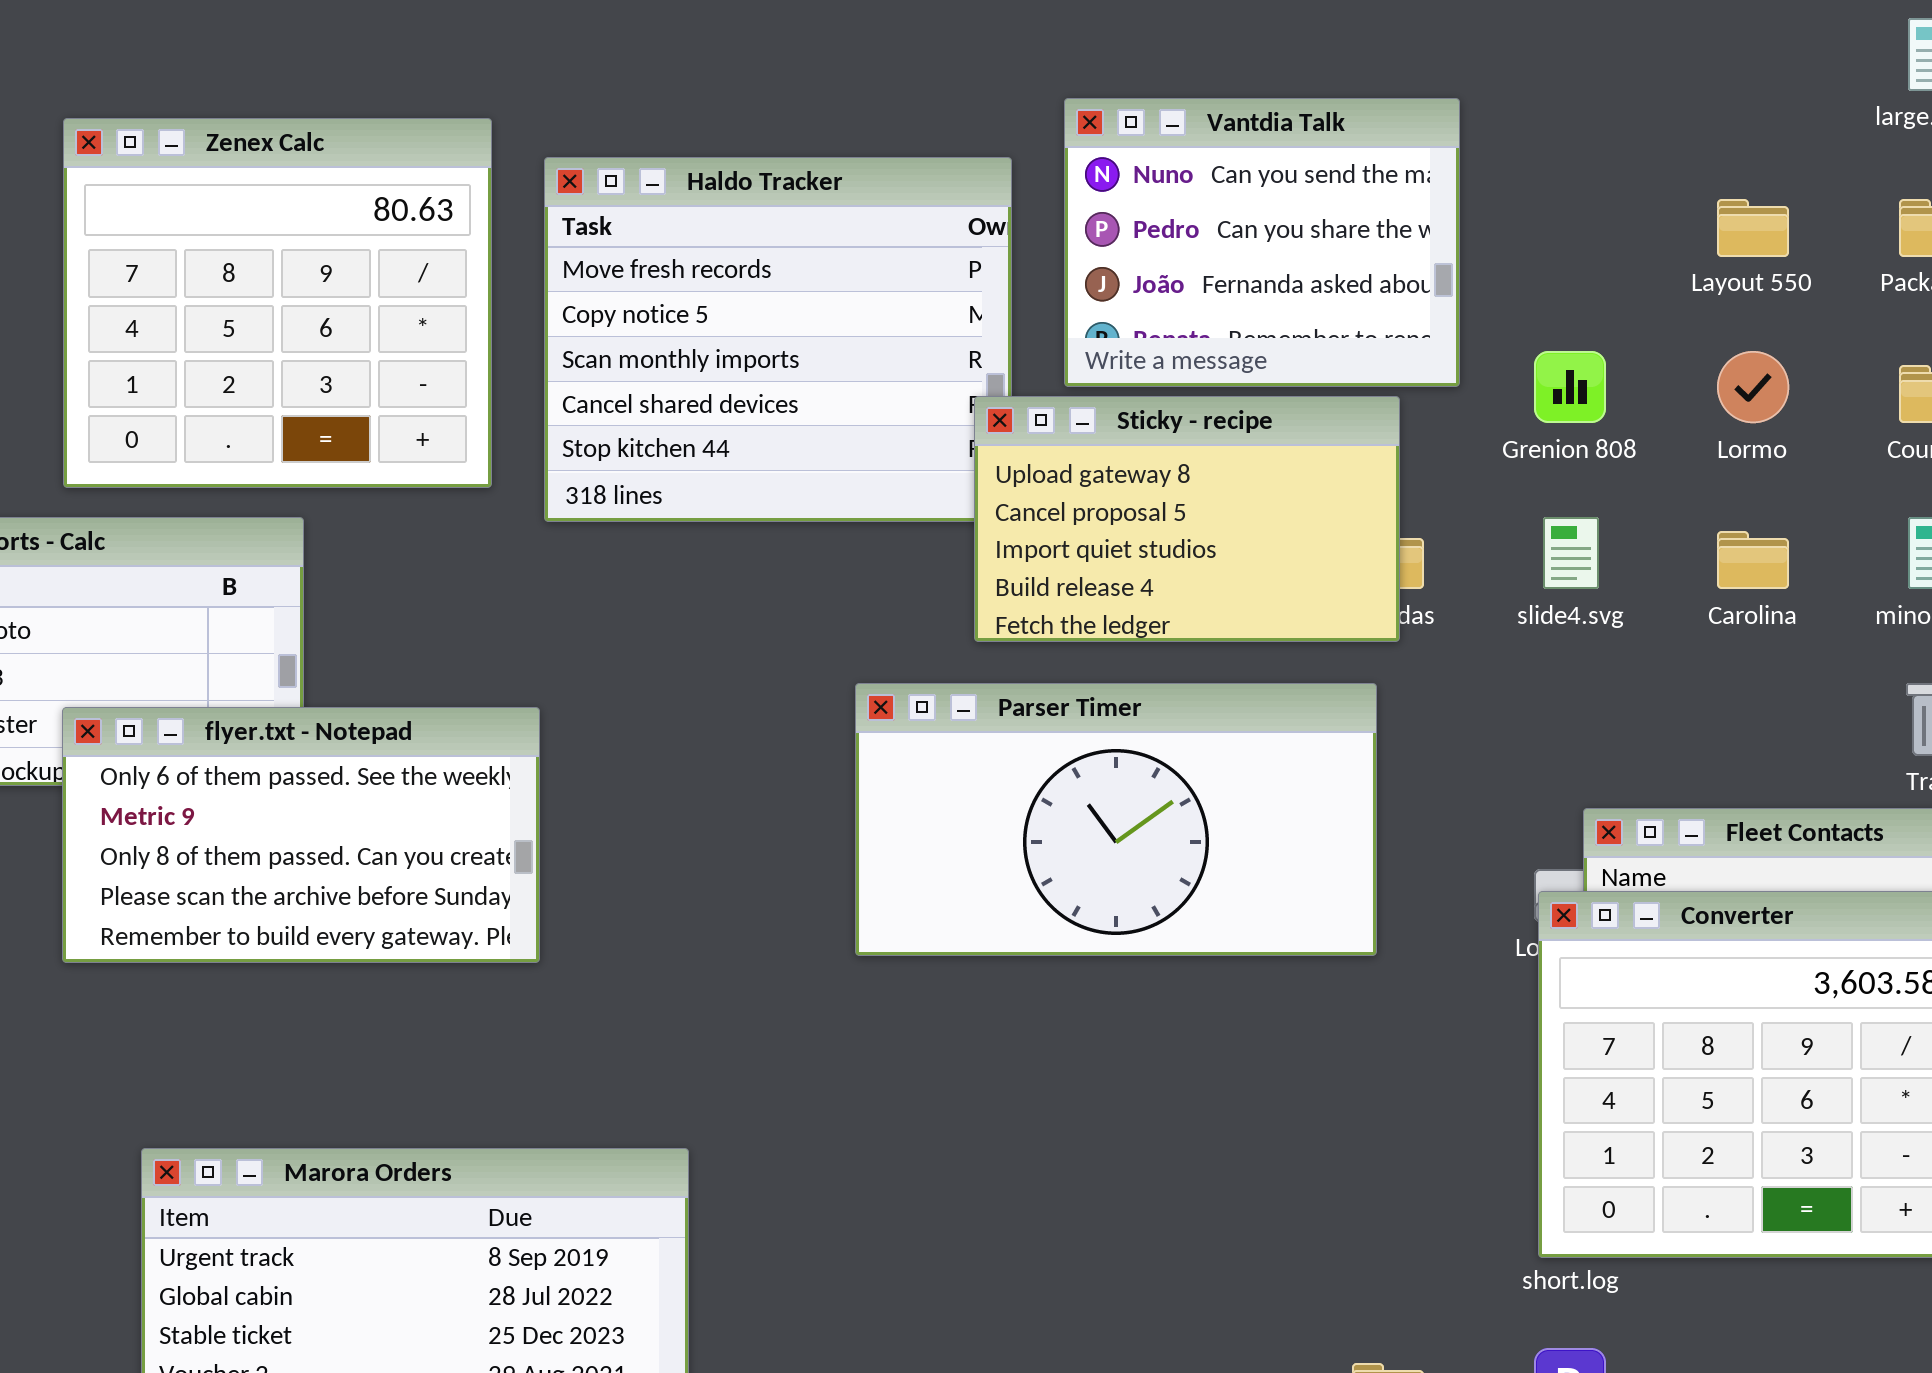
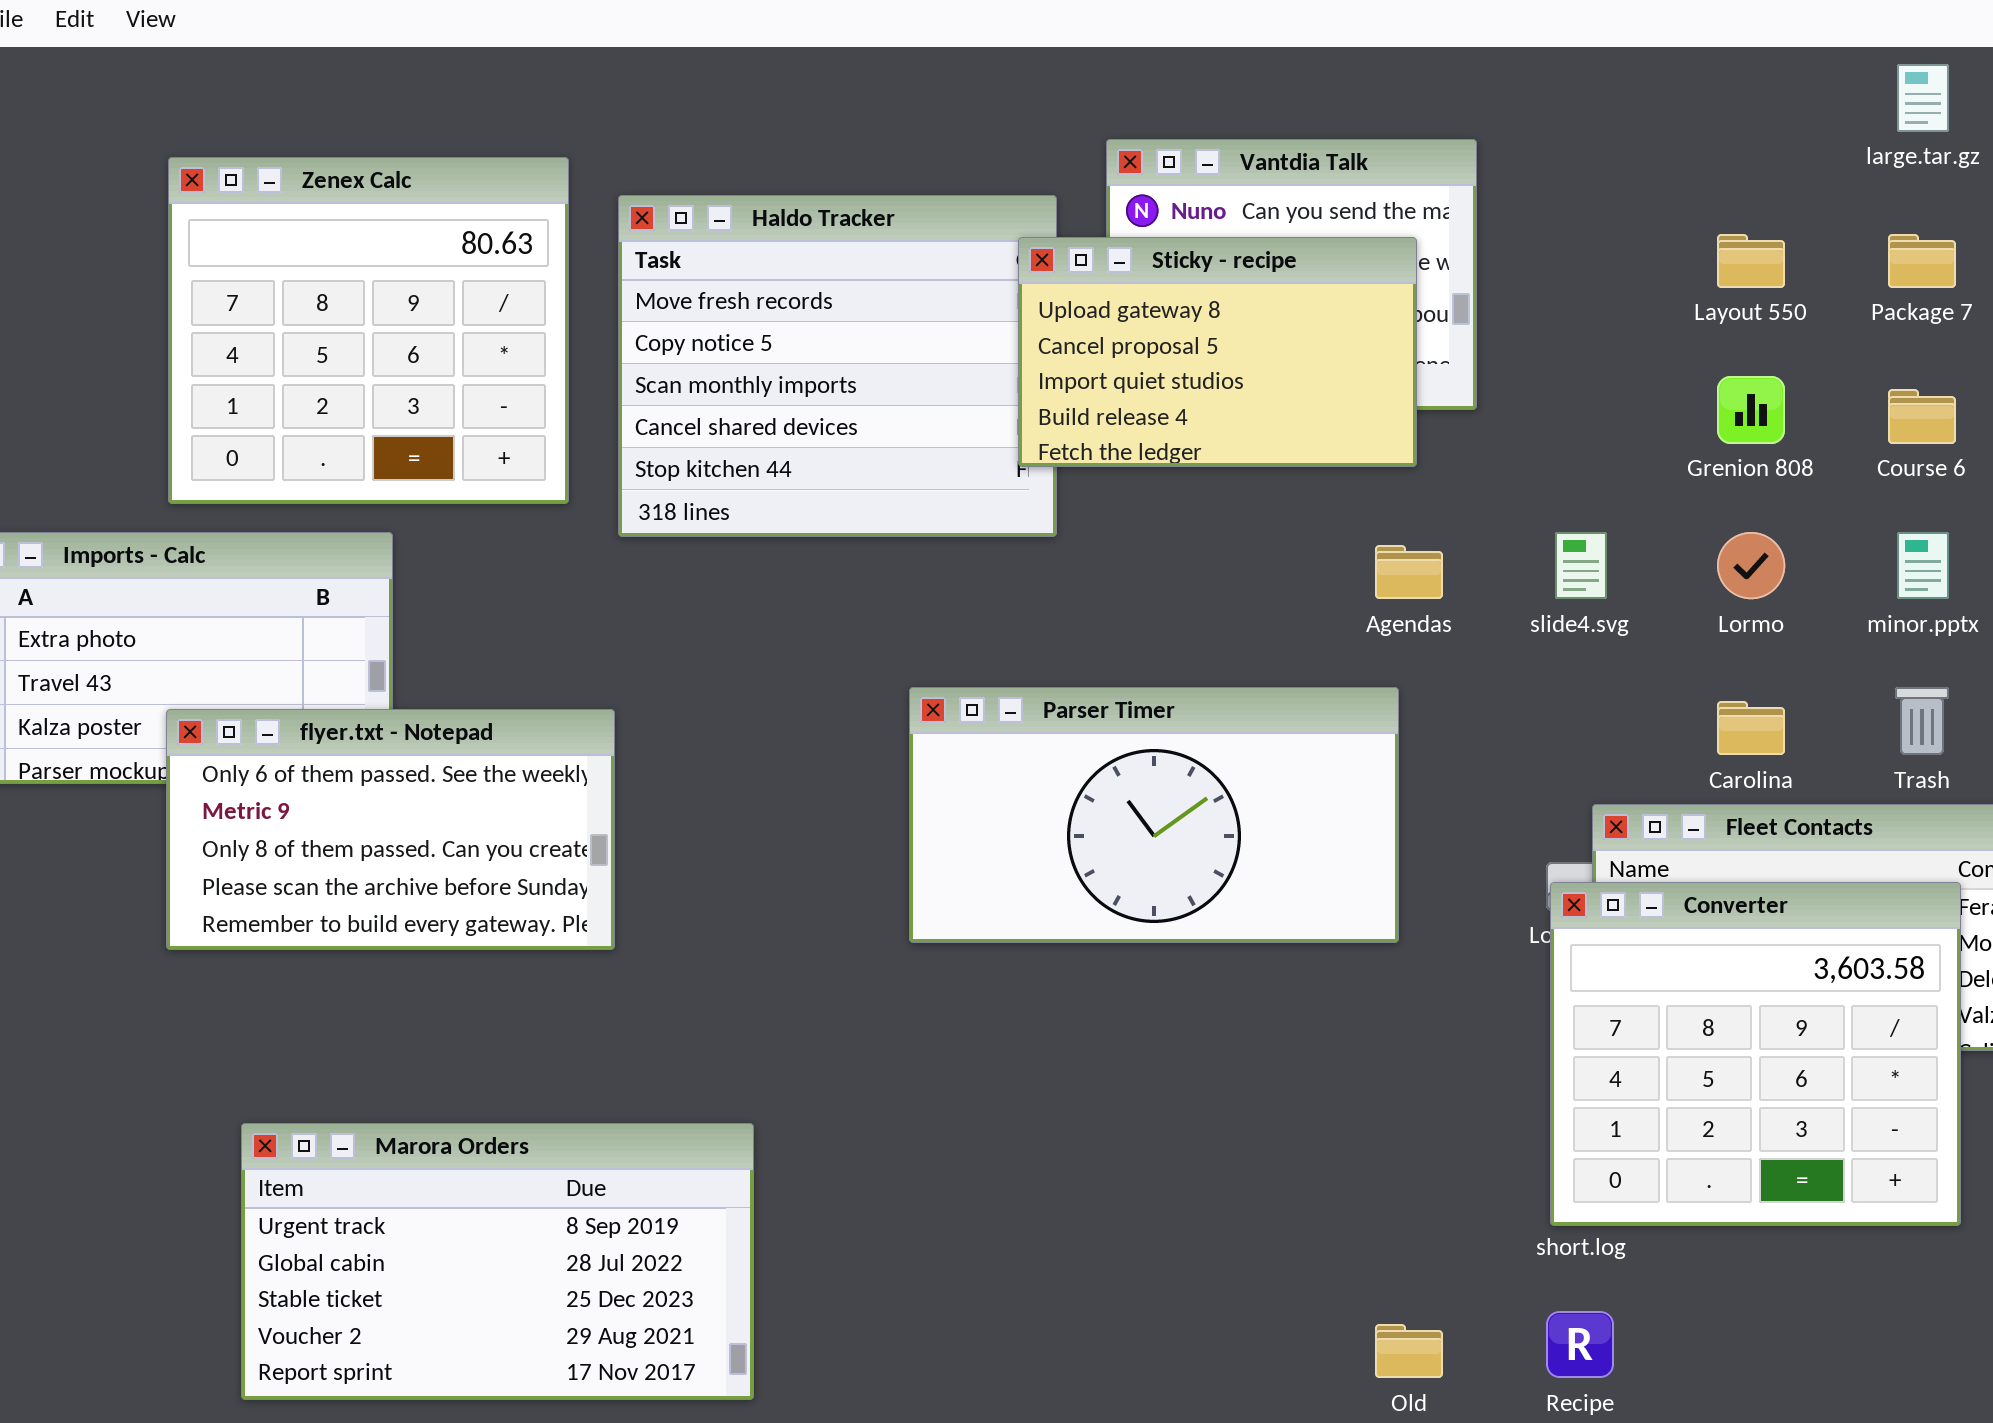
Grenion 808: [1534,351,1606,423] -> [1717,376,1785,444], moved
Lormo: [1717,351,1789,423] -> [1717,532,1785,599], moved
Sticky - recipe: [974,396,1400,642] -> [1018,237,1417,467], moved
Carolina: [1717,531,1789,589] -> [1717,701,1785,755], moved

